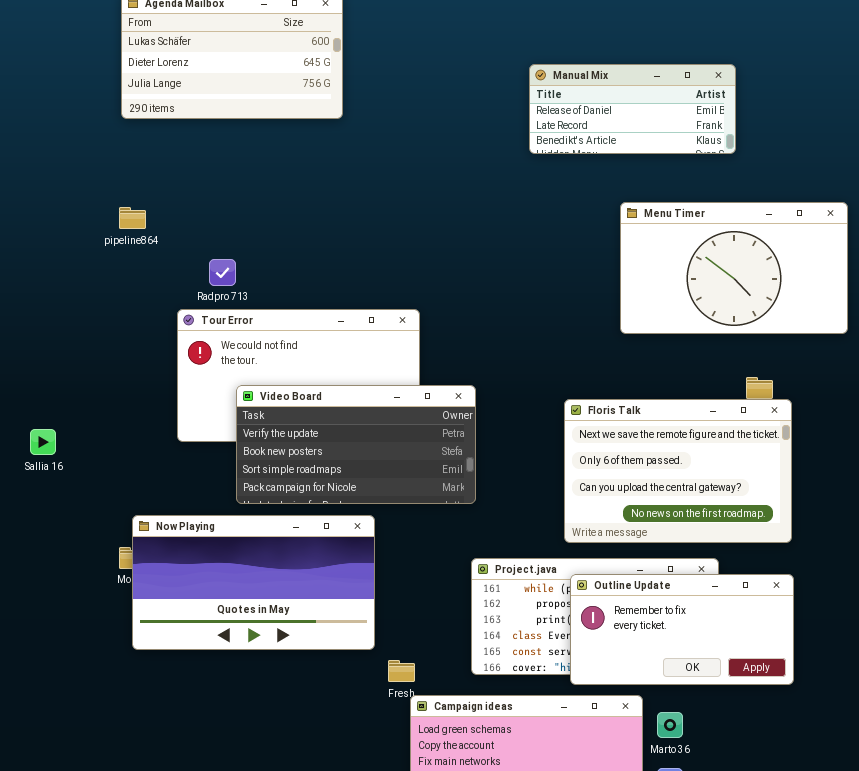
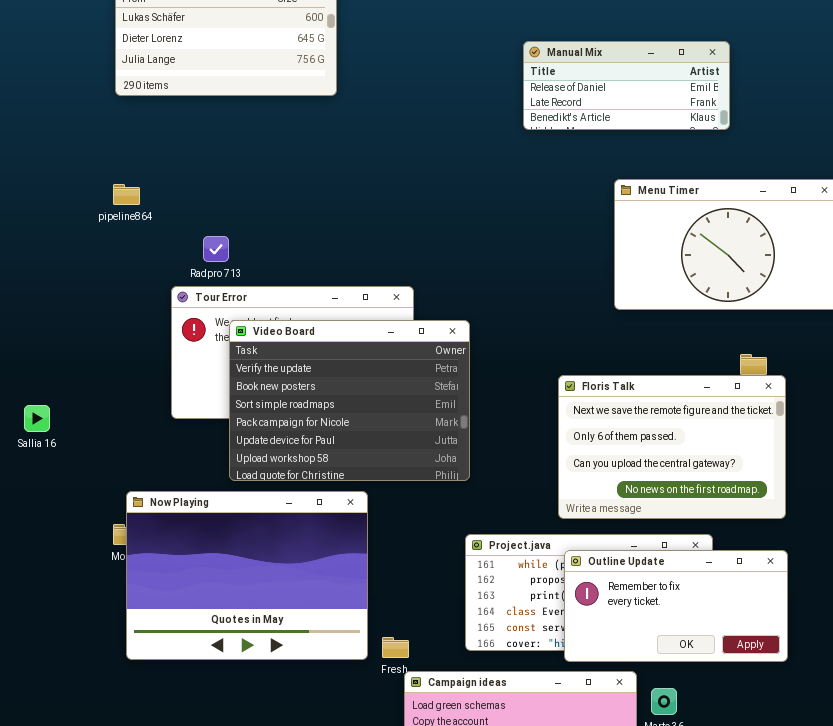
Video Board: [236,385,476,504] -> [229,320,470,481], resized
Now Playing: [132,515,375,650] -> [126,491,368,660], resized

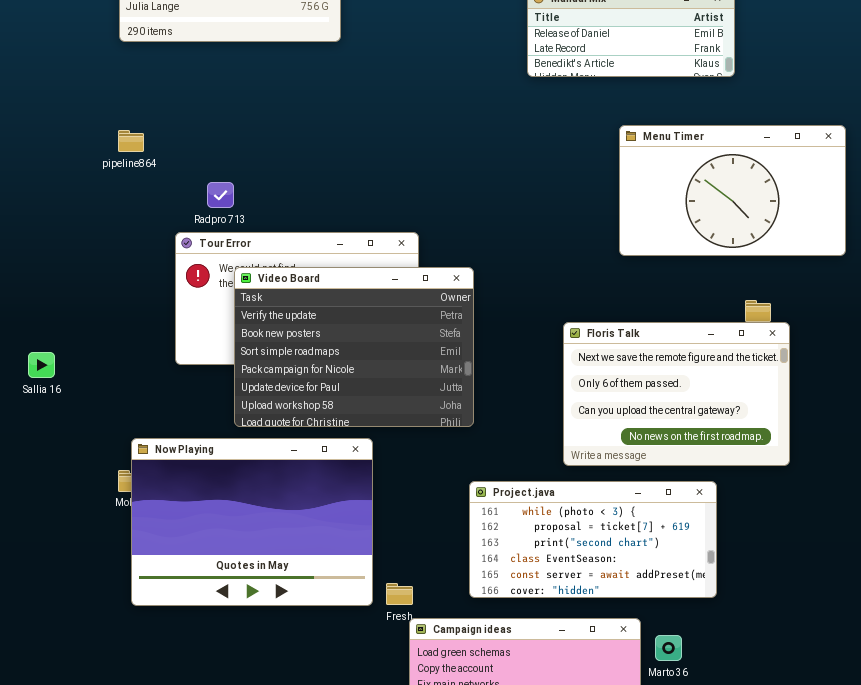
Outline Update: [564,550,788,662] -> none, closed

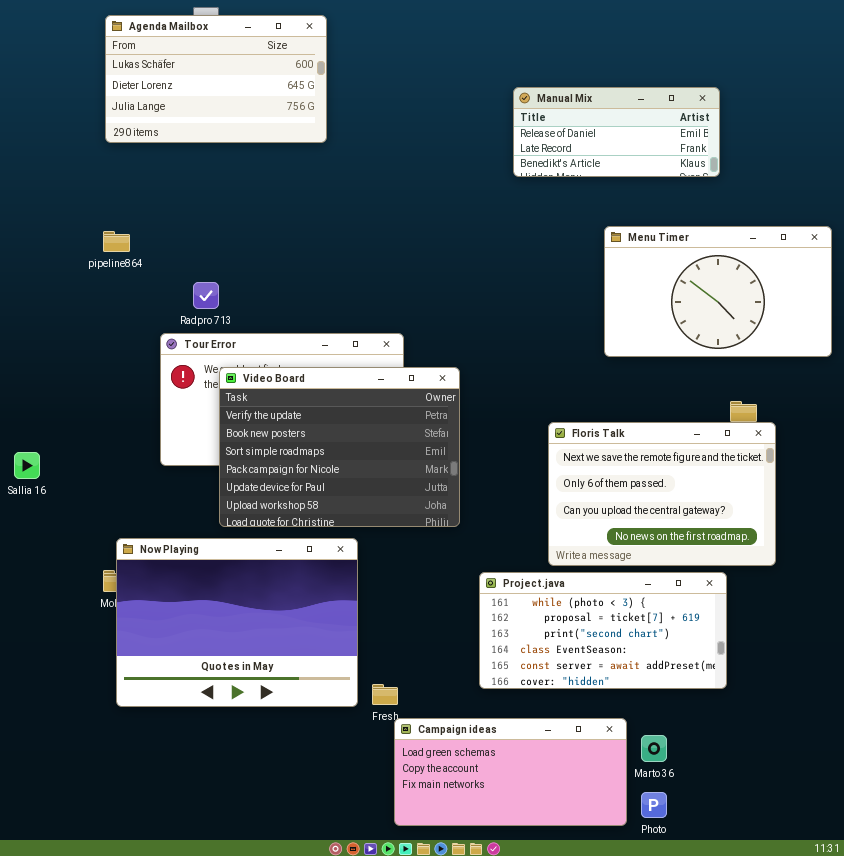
Project.java: [469,481,717,598] -> [479,572,727,689], moved

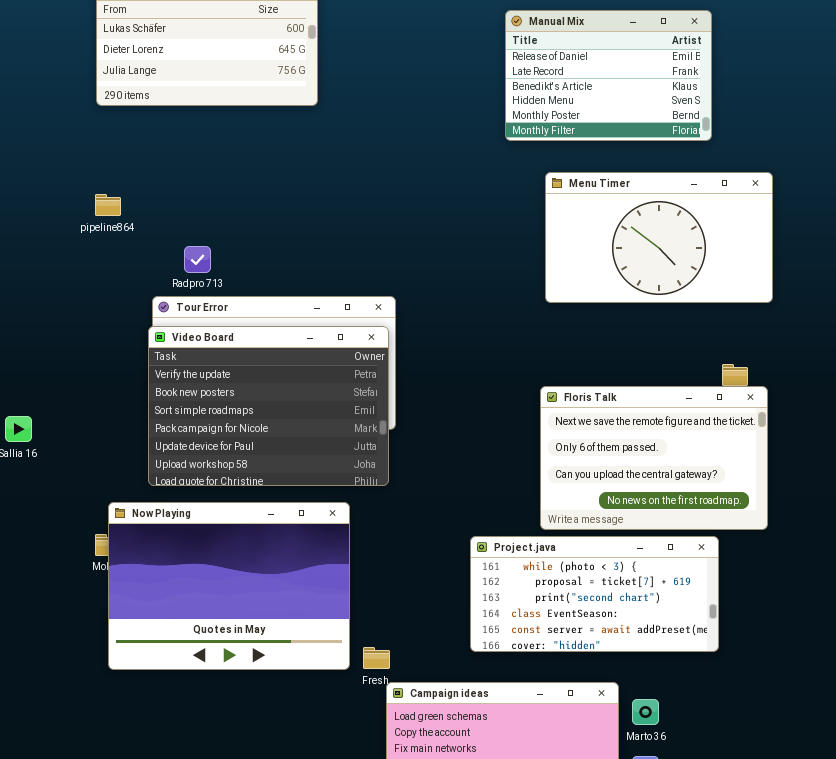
Manual Mix: [513,87,720,177] -> [505,10,712,141], resized
Menu Timer: [604,226,832,357] -> [545,172,773,303], moved
Video Board: [219,367,460,527] -> [148,326,389,486], moved

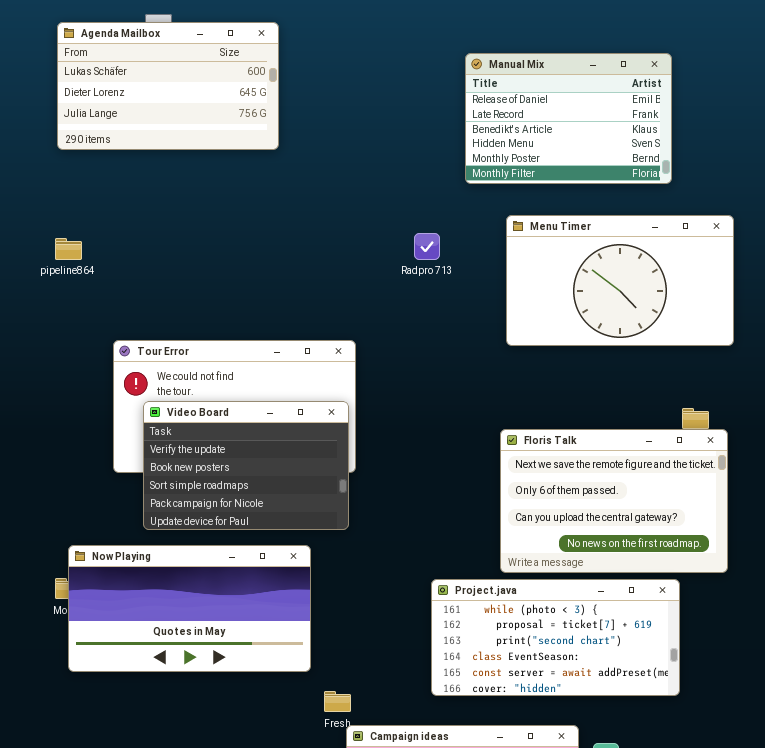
Radpro 713: [184,246,211,273] -> [414,233,440,260], moved
Video Board: [148,326,389,486] -> [143,401,349,530], resized
Now Playing: [108,502,350,670] -> [68,545,311,672], resized

